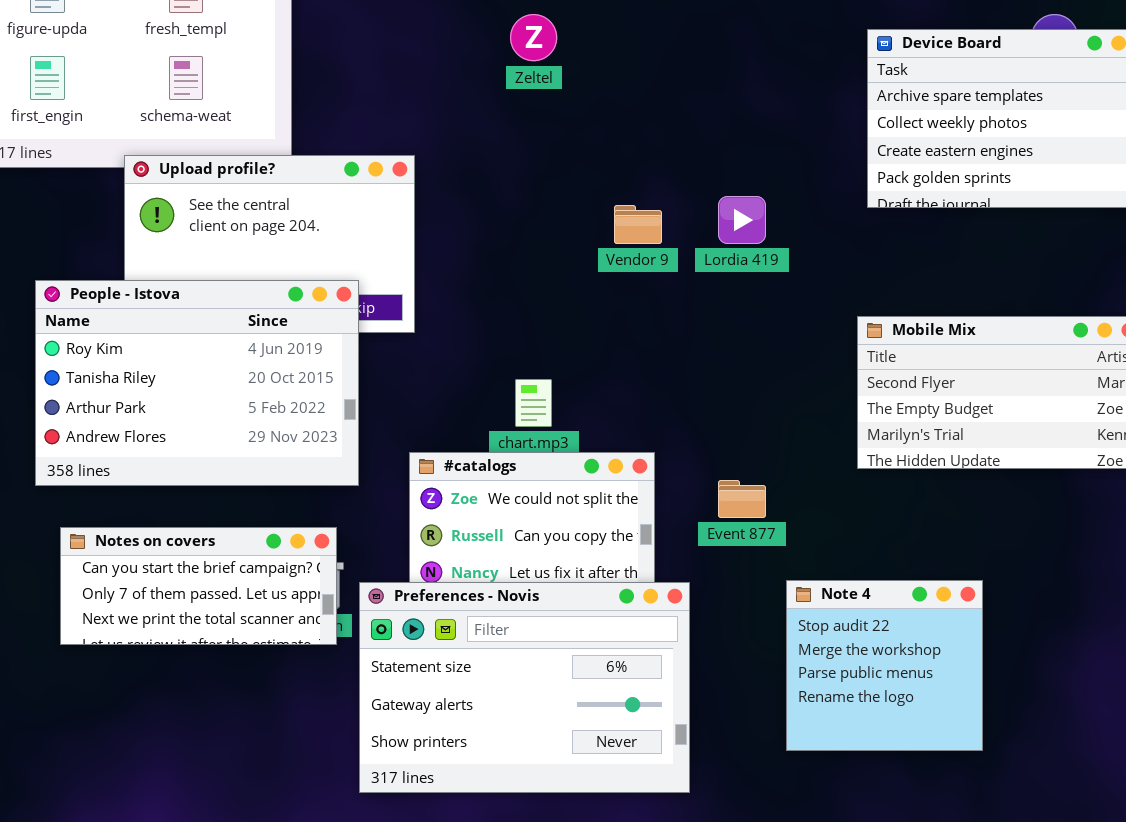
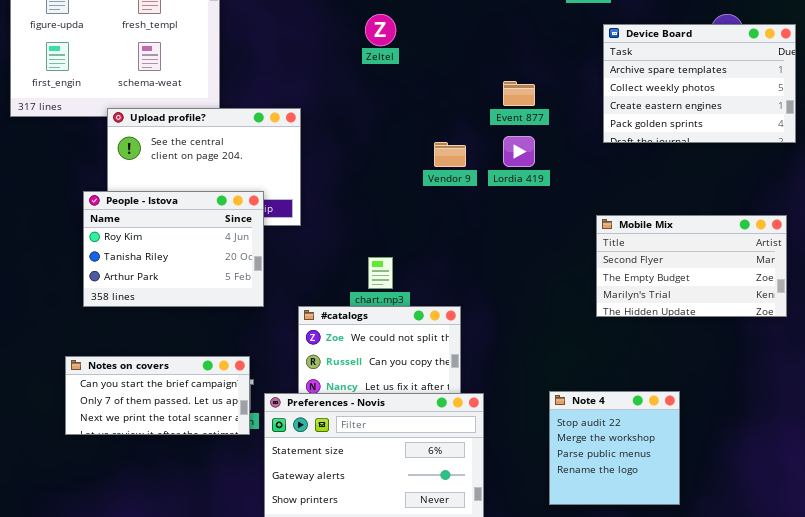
People - Istova: [35,280,359,486] -> [83,191,264,307], resized
Event 877: [718,480,766,518] -> [503,81,535,106], moved

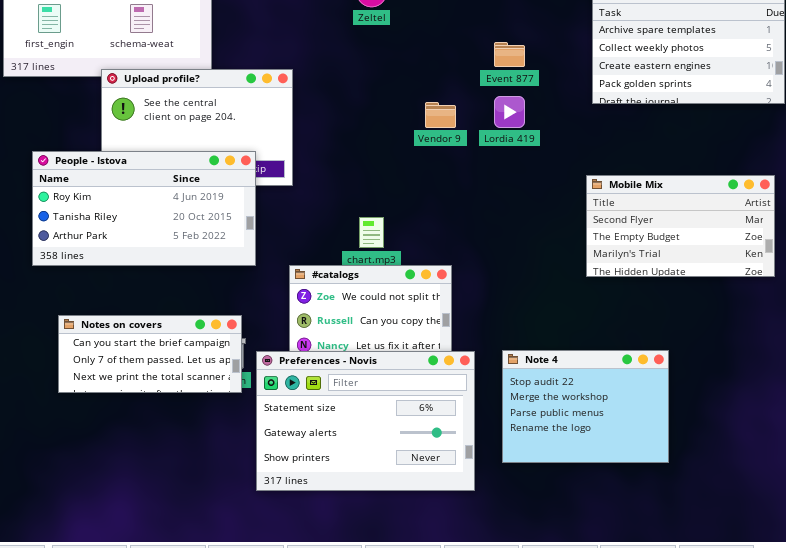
People - Istova: [83,191,264,307] -> [32,151,256,266], resized
Note 4: [549,391,680,505] -> [502,350,669,463], resized

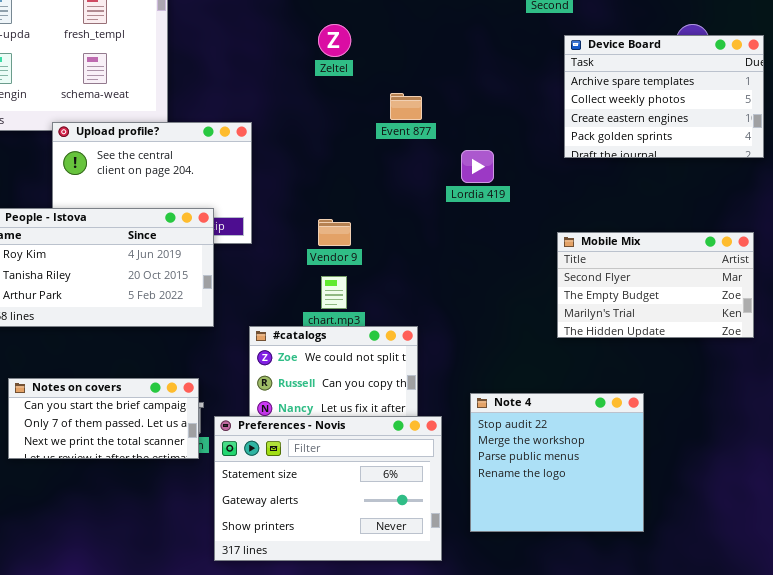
Event 877: [494,42,525,67] -> [390,93,422,120], moved
Vendor 9: [425,102,456,128] -> [318,219,351,246], moved
Note 4: [502,350,669,463] -> [470,393,644,532], resized

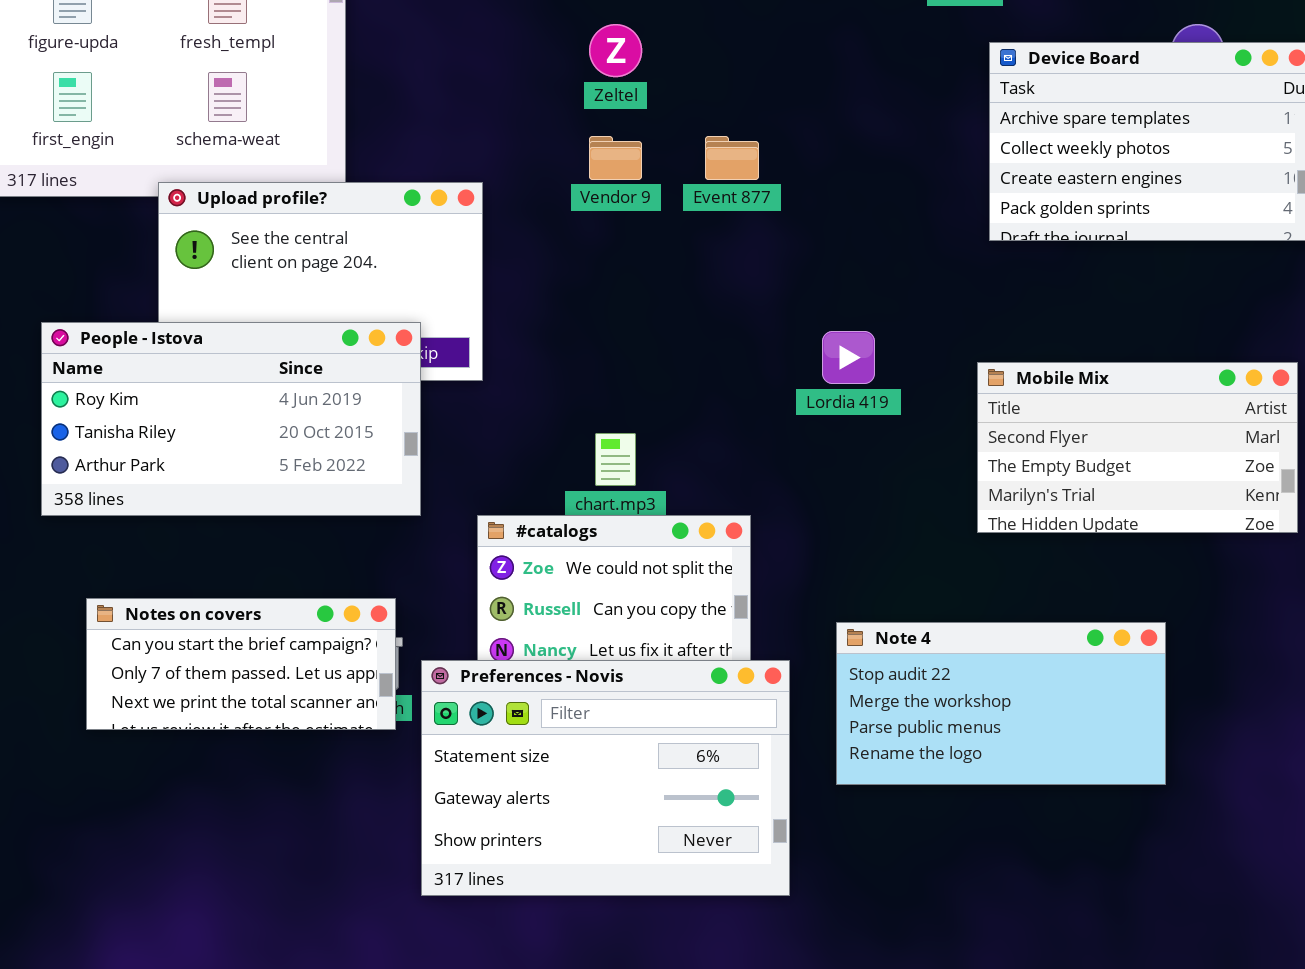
Lordia 419: [461,150,494,183] -> [822,331,875,384], moved
Vendor 9: [318,219,351,246] -> [589,136,642,180], moved
Note 4: [470,393,644,532] -> [836,622,1166,785], resized

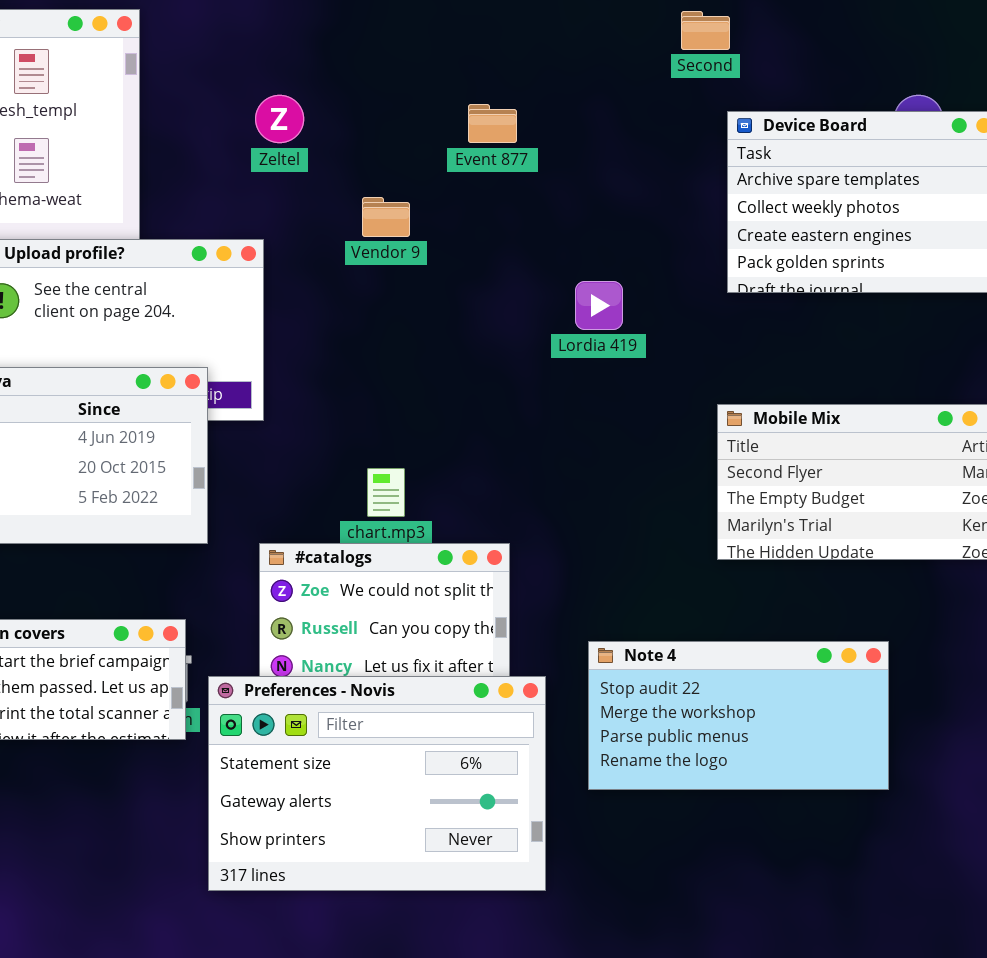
Zeltel: [589,24,642,77] -> [255,95,304,143], moved
Event 877: [705,136,759,180] -> [468,104,517,143], moved
Lordia 419: [822,331,875,384] -> [575,281,623,330], moved

